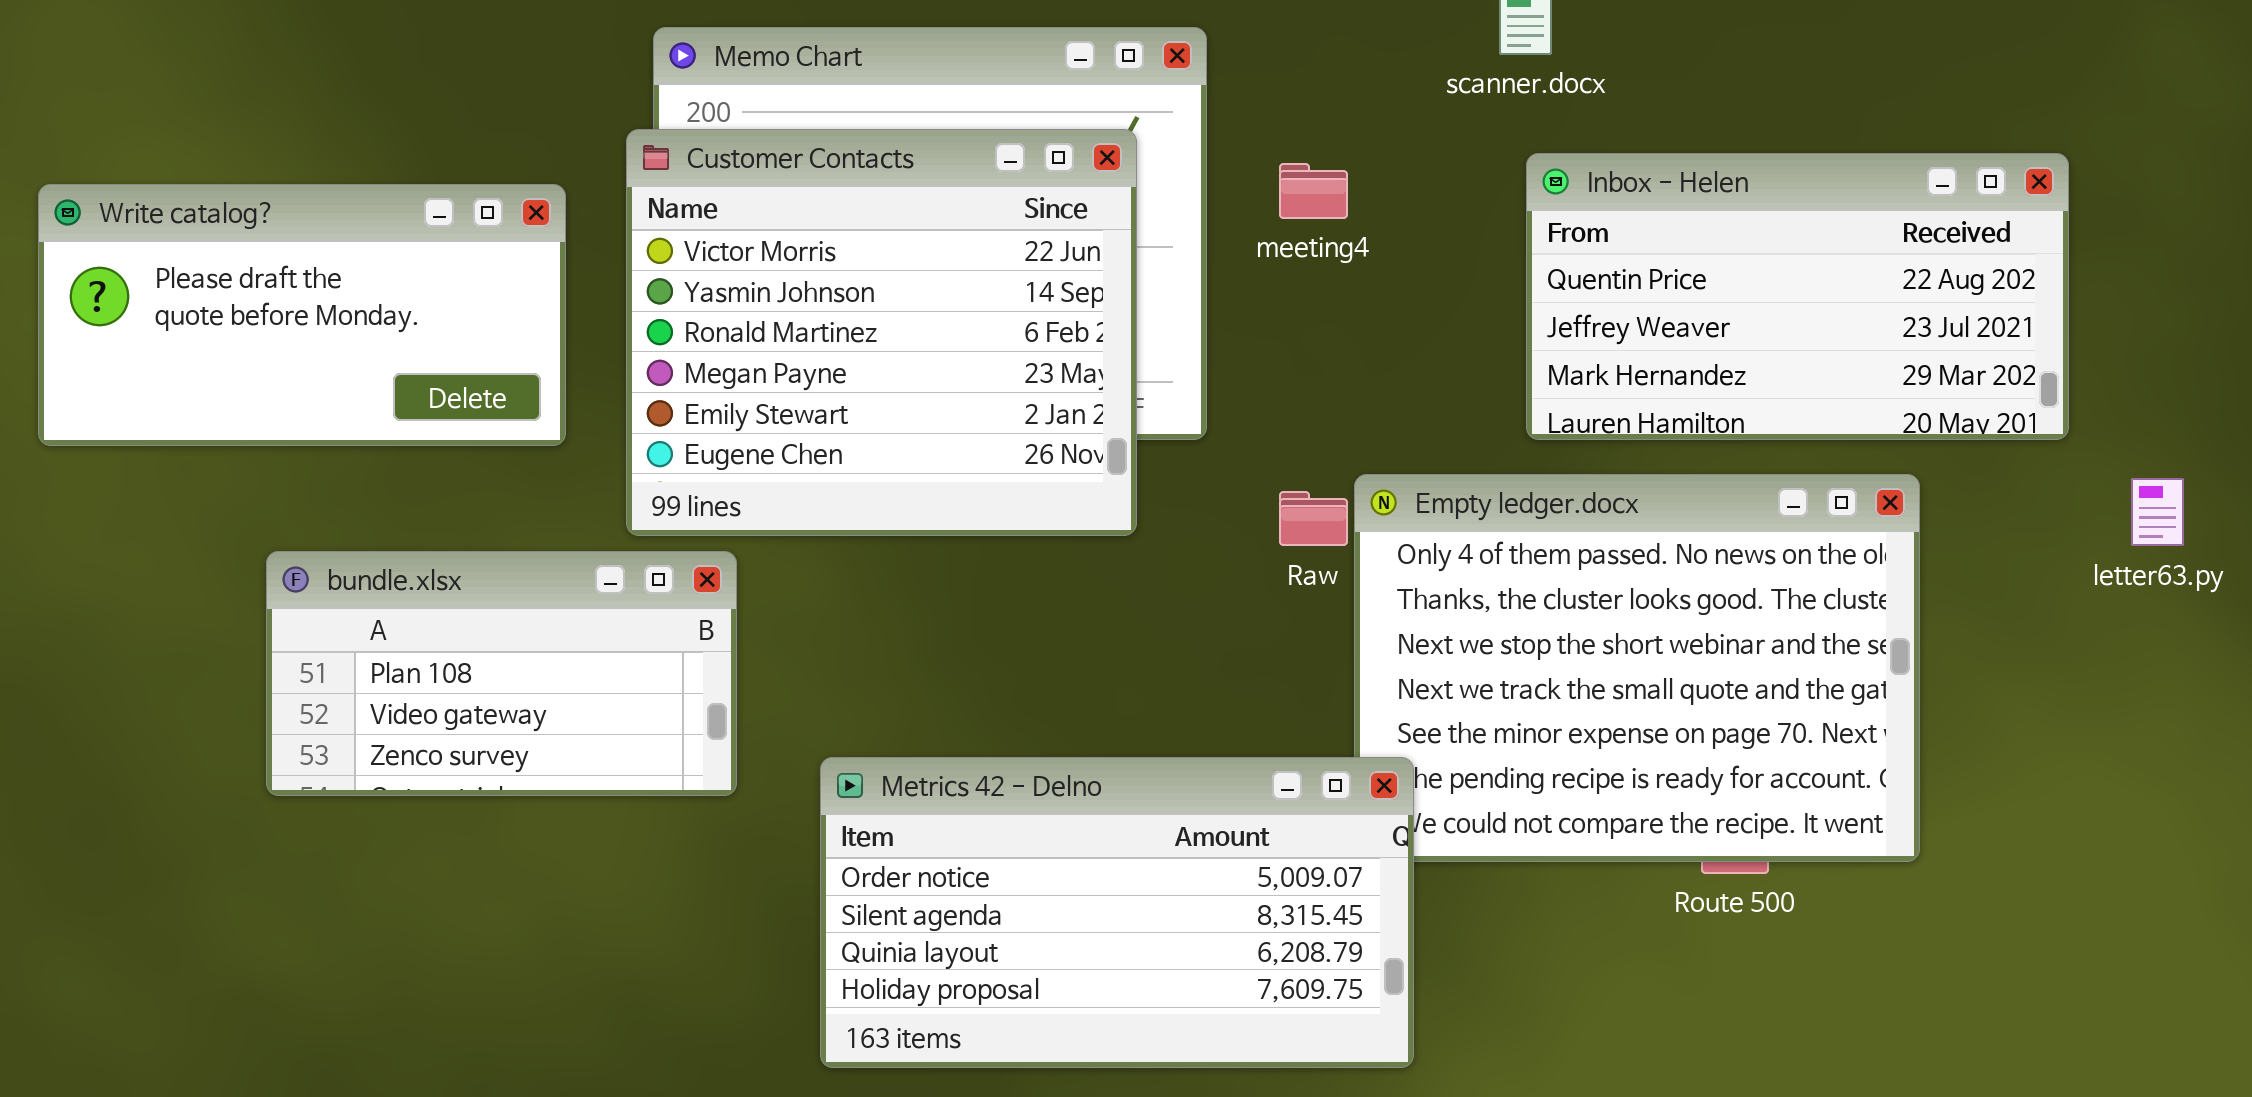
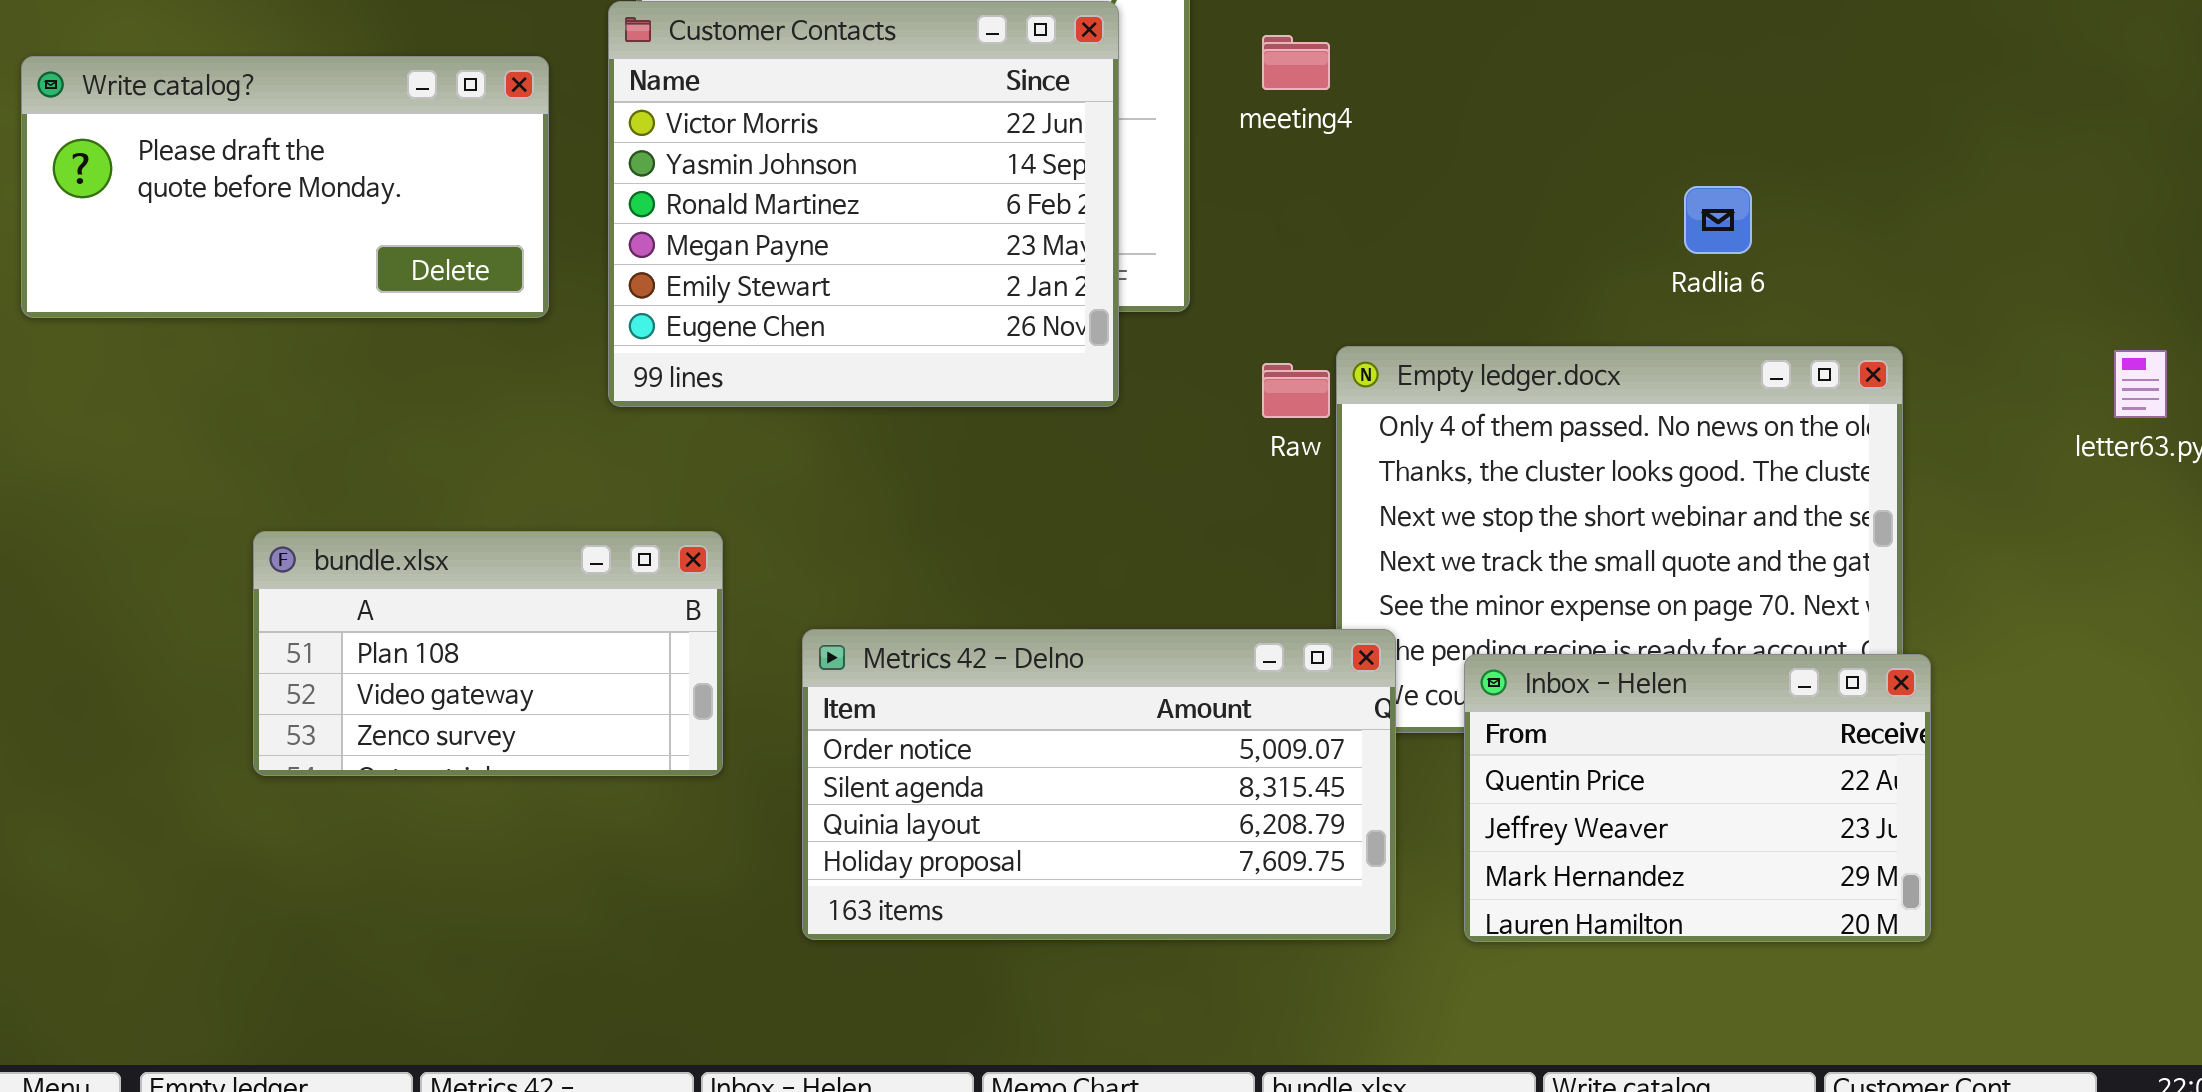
Inbox - Helen: [1526,153,2069,440] -> [1464,654,1931,942], moved, resized
bundle.xlsx: [266,551,737,796] -> [253,531,723,776], moved

